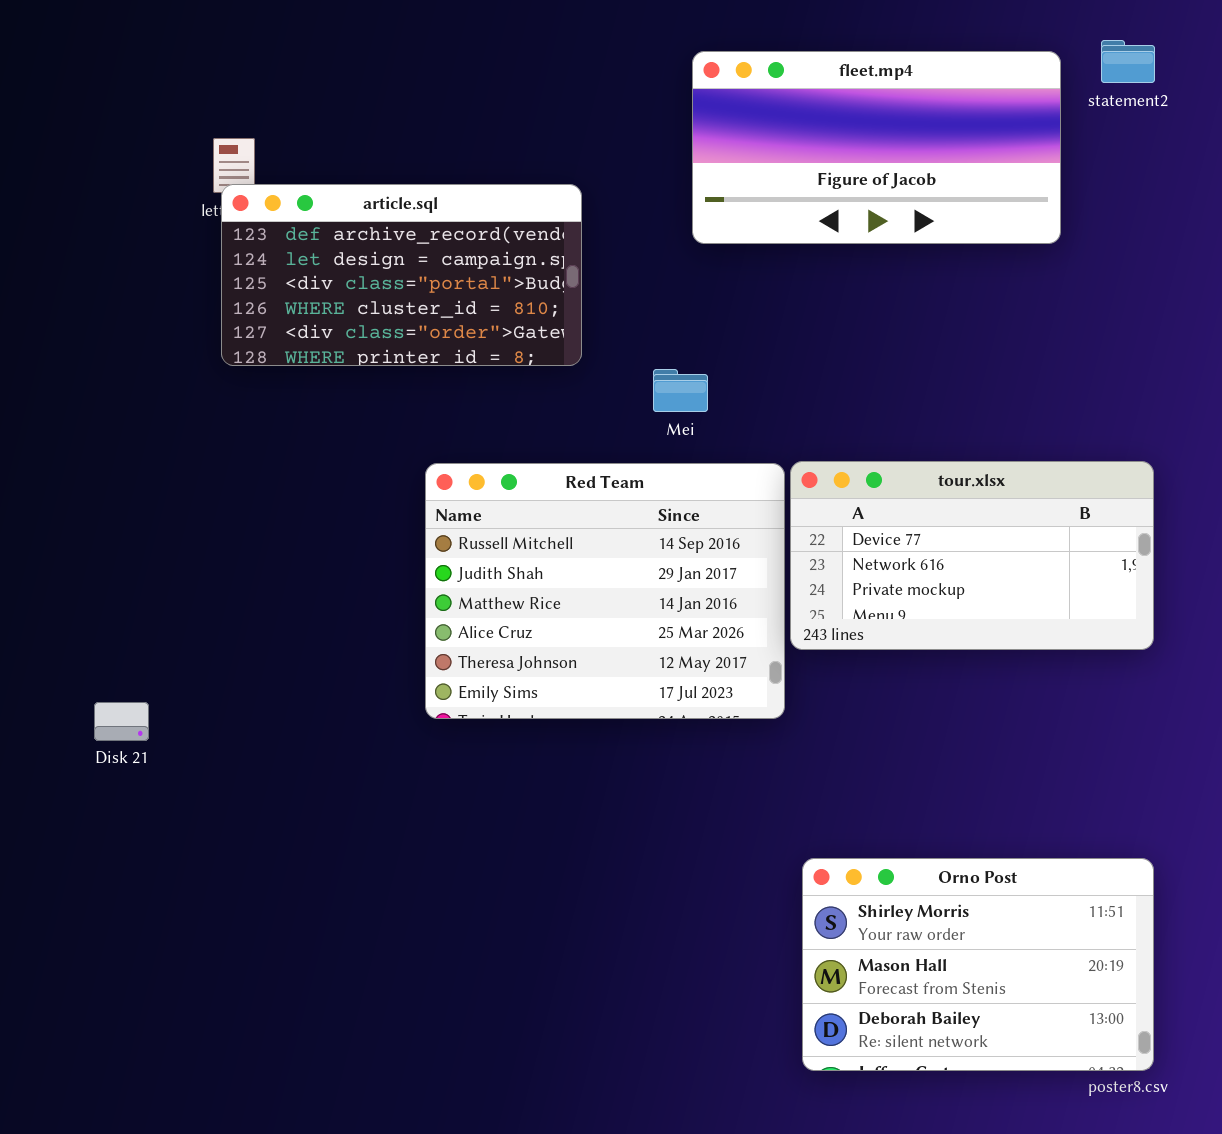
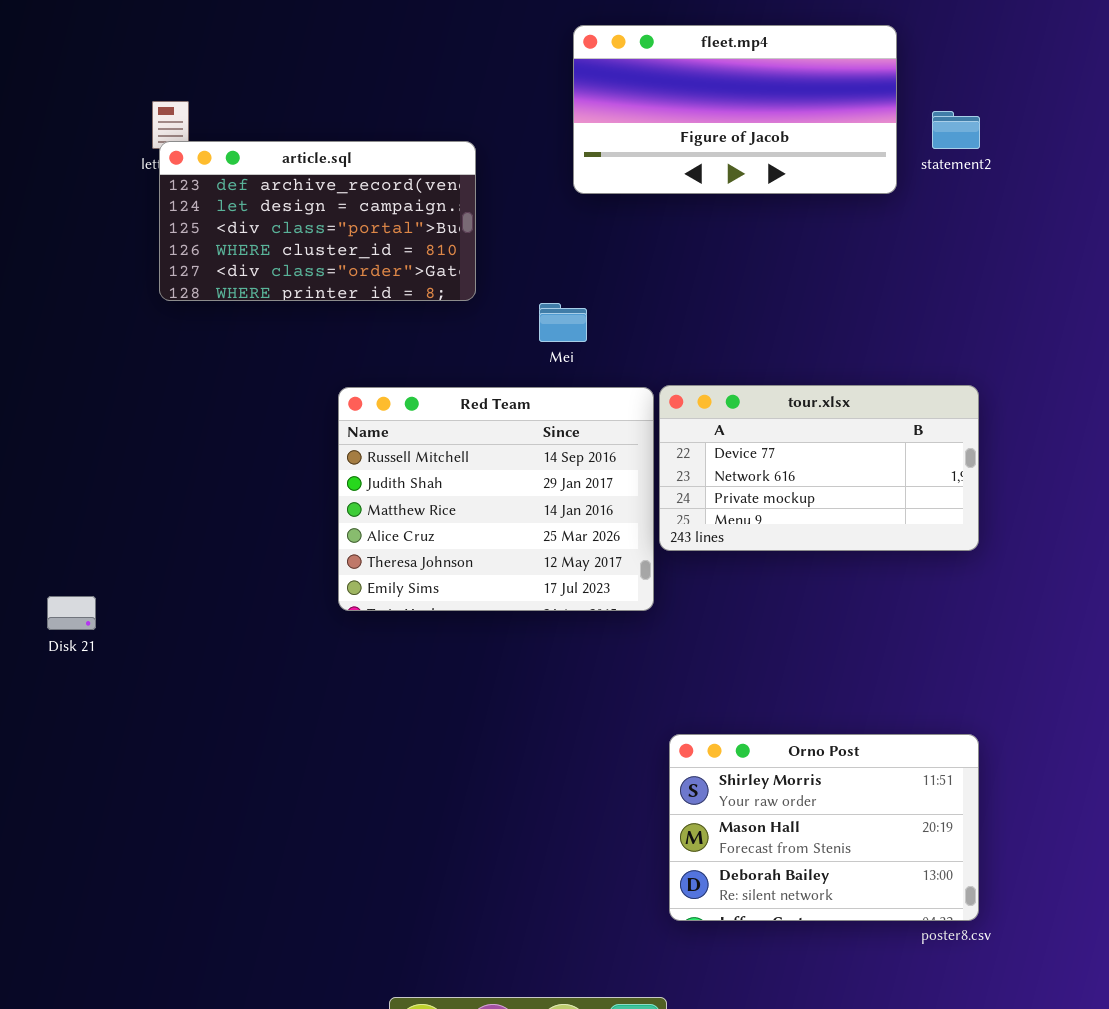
statement2: [1101,40,1155,83] -> [932,111,980,149], moved

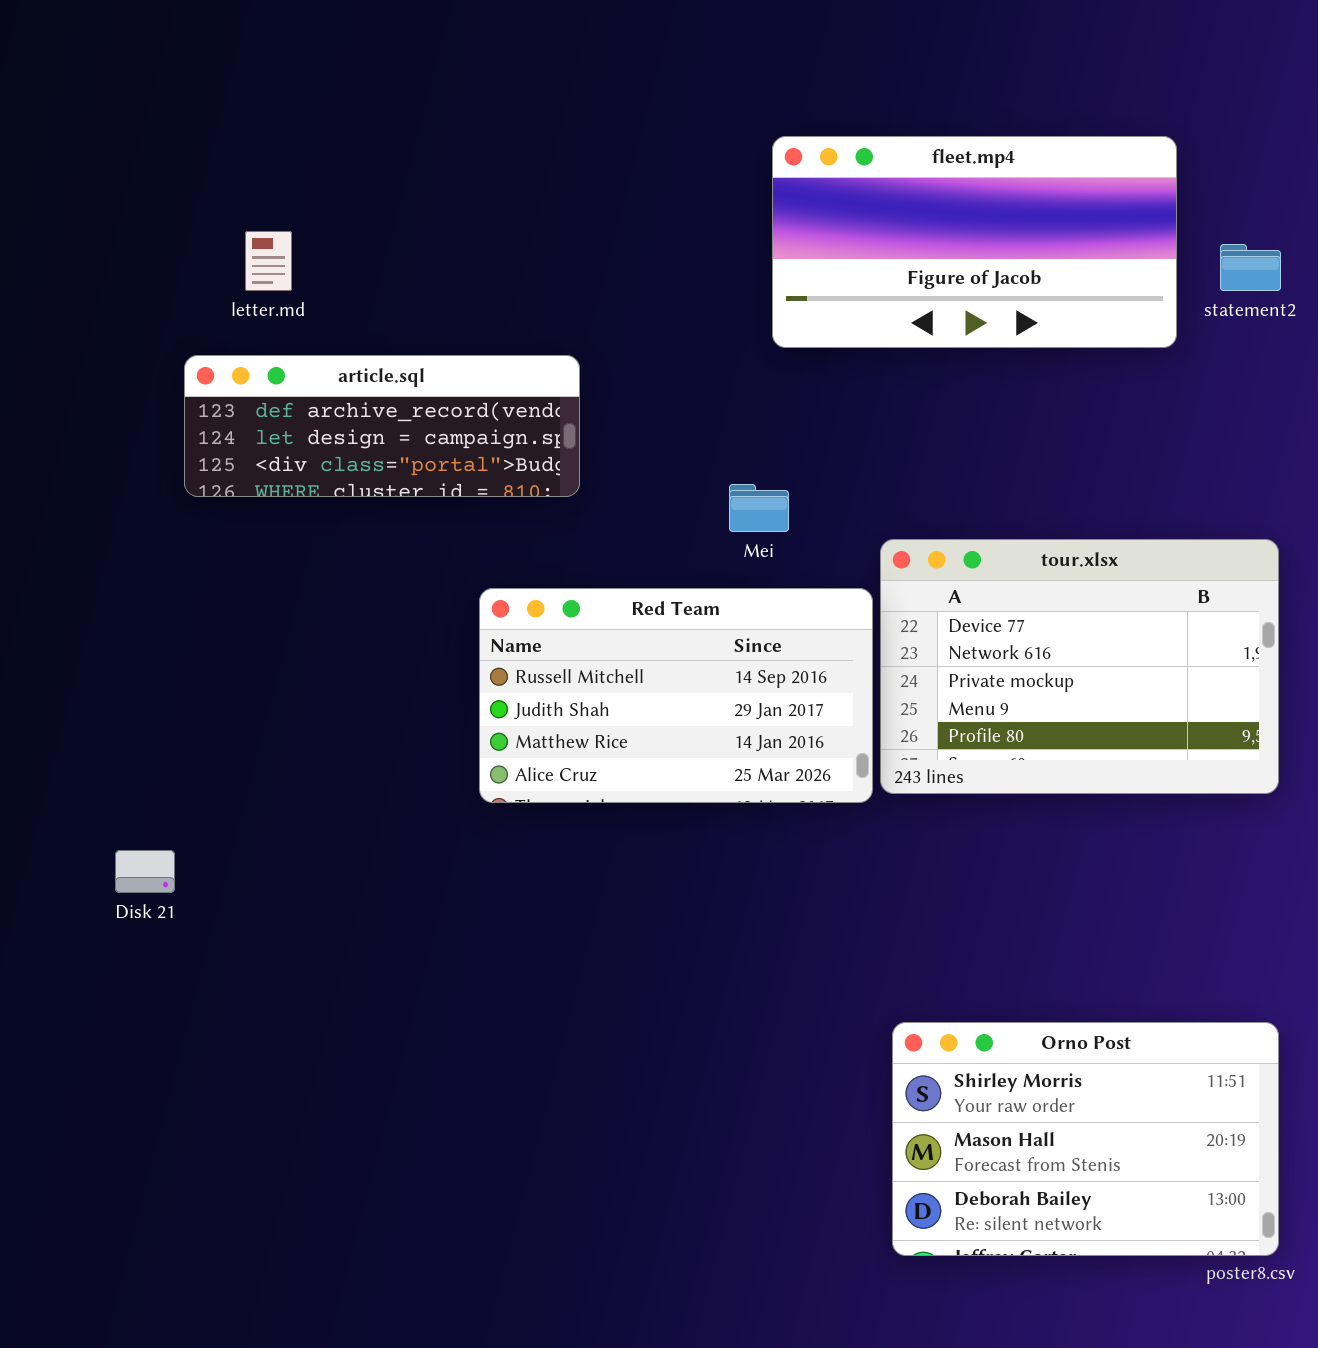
article.sql: [159,141,476,301] -> [184,355,580,497], moved, resized
tour.xlsx: [659,385,979,551] -> [880,539,1279,794], resized
Red Team: [338,387,654,611] -> [479,588,873,803], resized

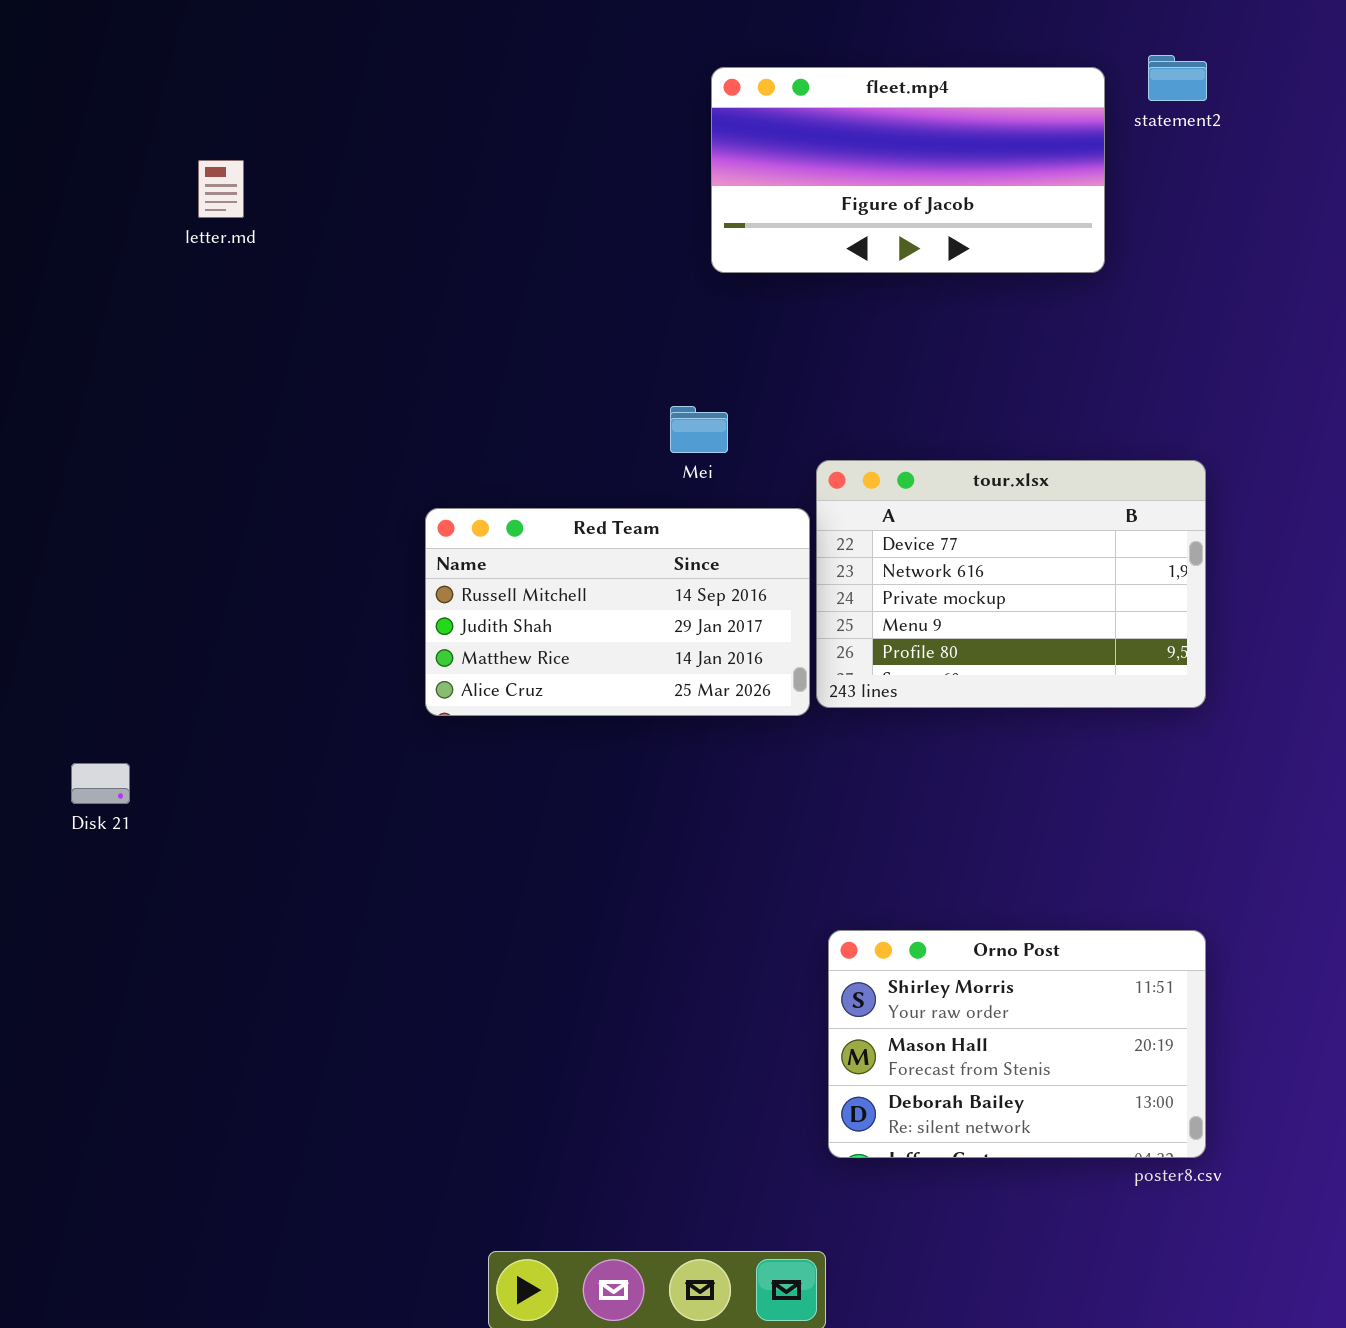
statement2: [1220,244,1281,291] -> [1148,55,1207,101], moved
article.sql: [184,355,580,497] -> none, closed

